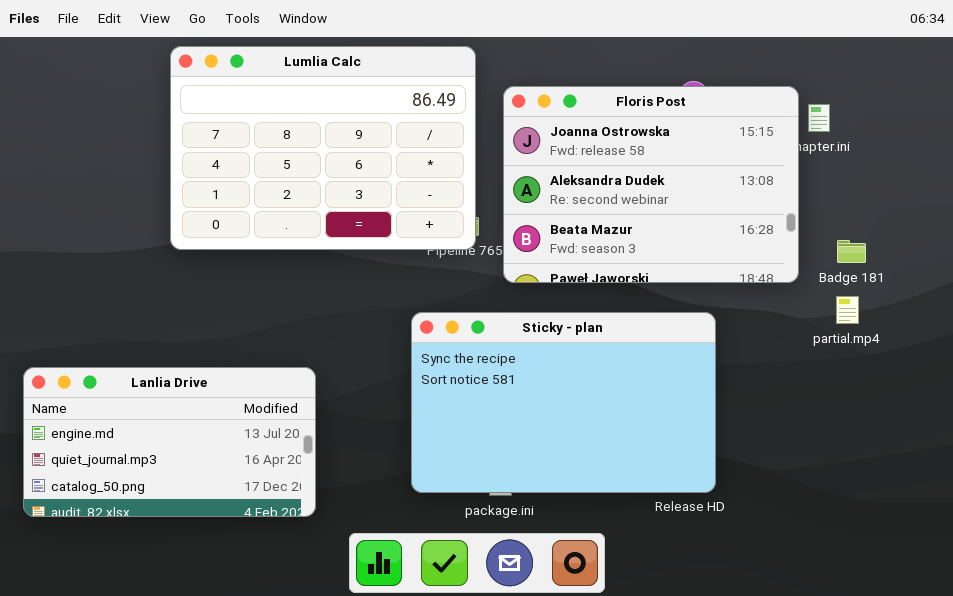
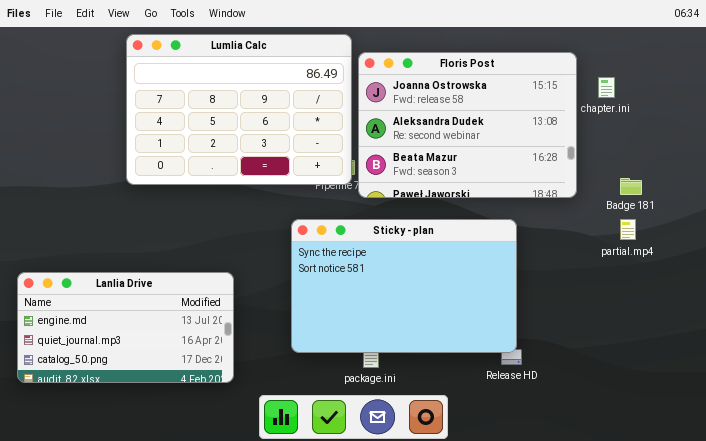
Floris Post: [503,86,799,283] -> [358,52,577,198], moved
Sticky - plan: [411,312,716,493] -> [291,219,517,353], moved

